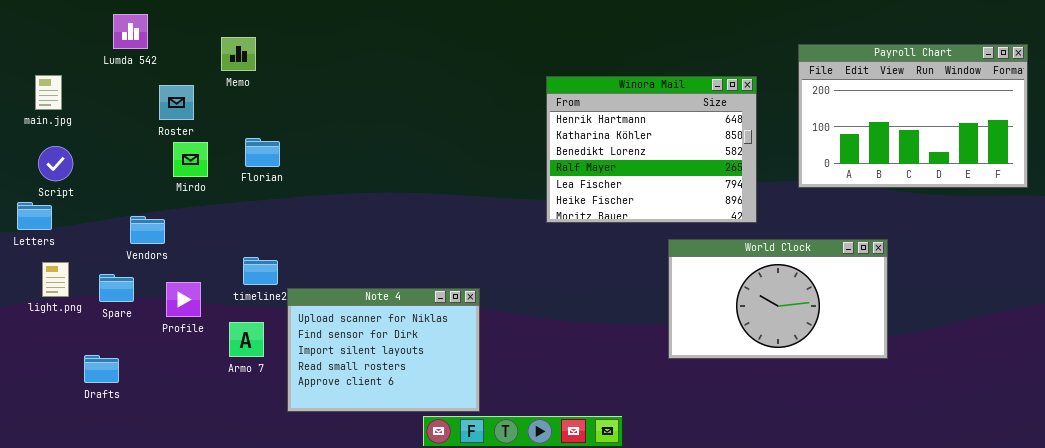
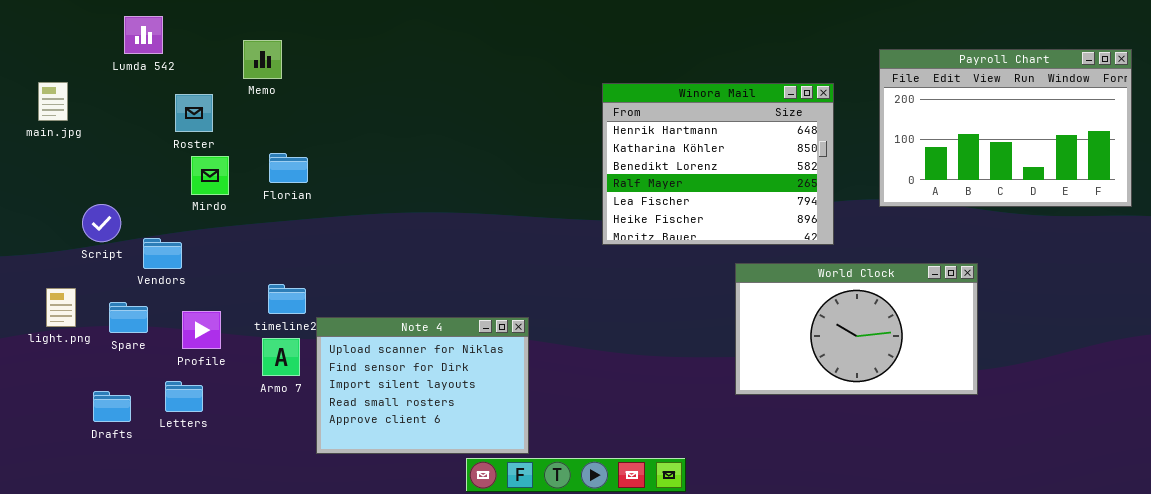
Script: [38,146,73,181] -> [82,204,121,242], moved
Letters: [17,202,52,230] -> [165,381,203,412], moved
Armo 7: [229,322,264,357] -> [262,338,300,376], moved

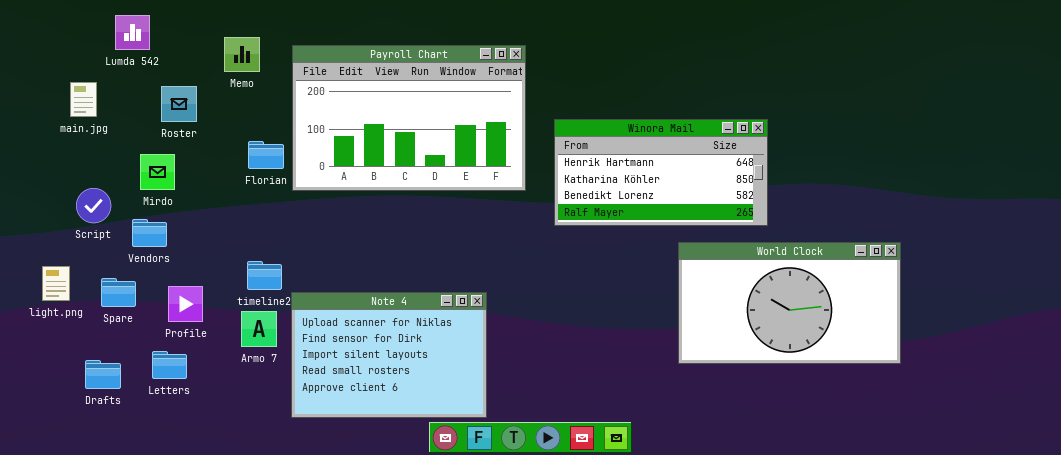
Payroll Chart: [879,49,1132,207] -> [292,45,526,191], moved
main.jpg: [38,82,68,121] -> [70,82,97,117], moved
Winora Mail: [602,83,834,245] -> [554,119,768,226], resized
Mirdo: [191,156,229,195] -> [140,154,175,190], moved

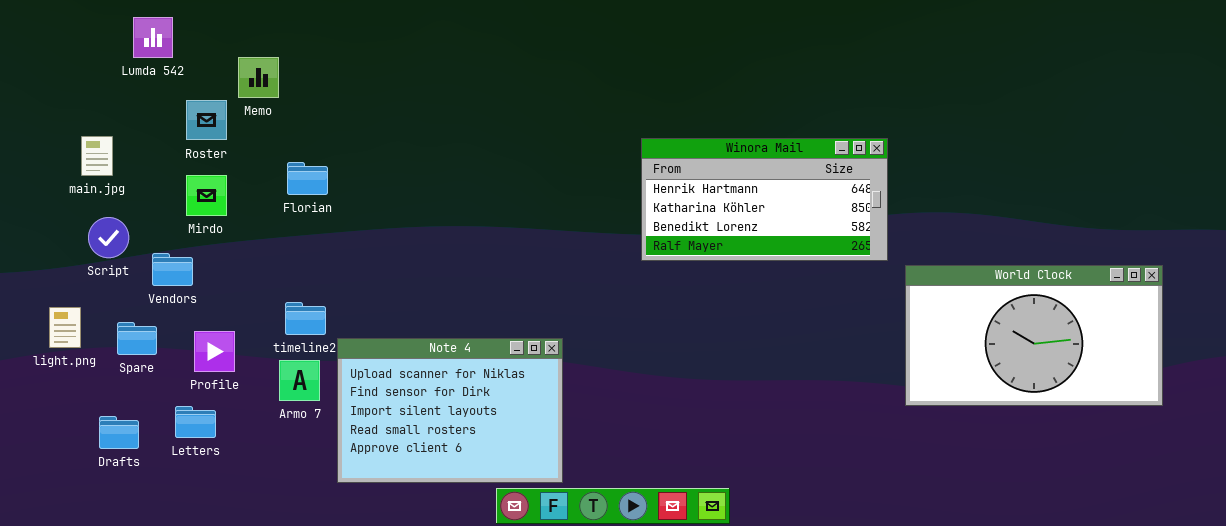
Memo: [224,37,260,72] -> [238,57,279,98], moved
Payroll Chart: [292,45,526,191] -> none, closed
main.jpg: [70,82,97,117] -> [81,136,113,176], moved
Mirdo: [140,154,175,190] -> [186,175,227,216], moved
World Clock: [678,242,901,364] -> [905,265,1163,406], moved

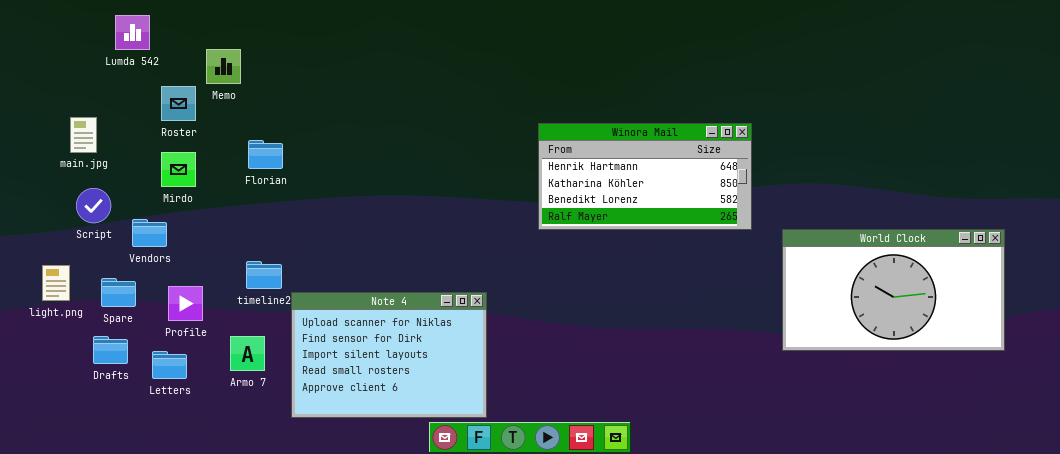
Winora Mail: [641,138,888,261] -> [538,123,752,230], moved
Armo 7: [279,360,320,401] -> [230,336,265,371], moved
Drafts: [99,416,139,449] -> [93,336,128,364], moved

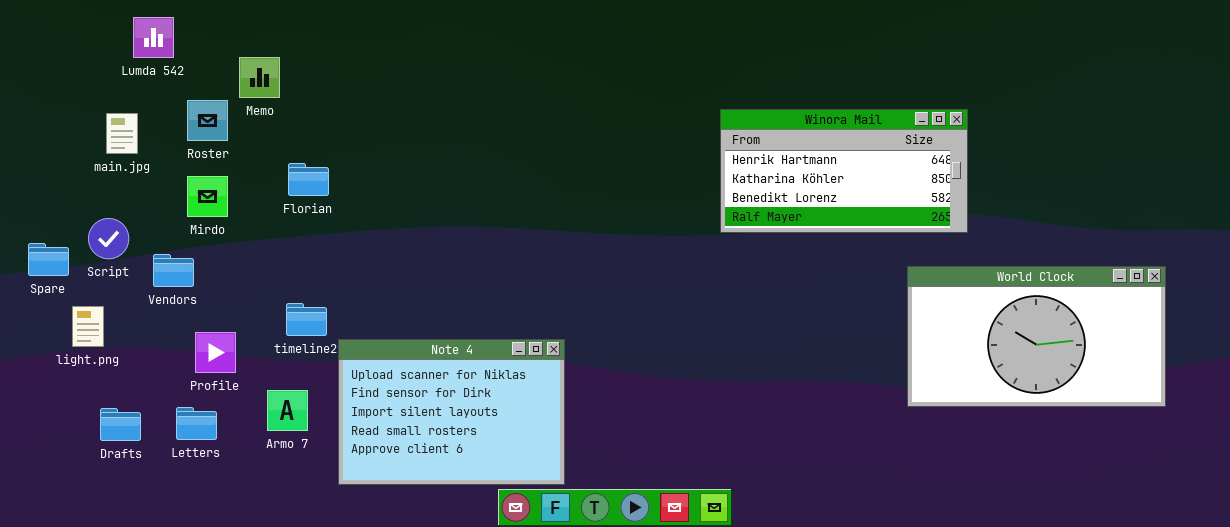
main.jpg: [70,117,97,153] -> [106,113,138,154], moved
Winora Mail: [538,123,752,230] -> [720,109,968,233], moved
light.png: [42,265,70,301] -> [72,306,104,347], moved
Spare: [101,278,136,307] -> [28,243,69,276], moved
Drafts: [93,336,128,364] -> [100,408,141,441], moved

